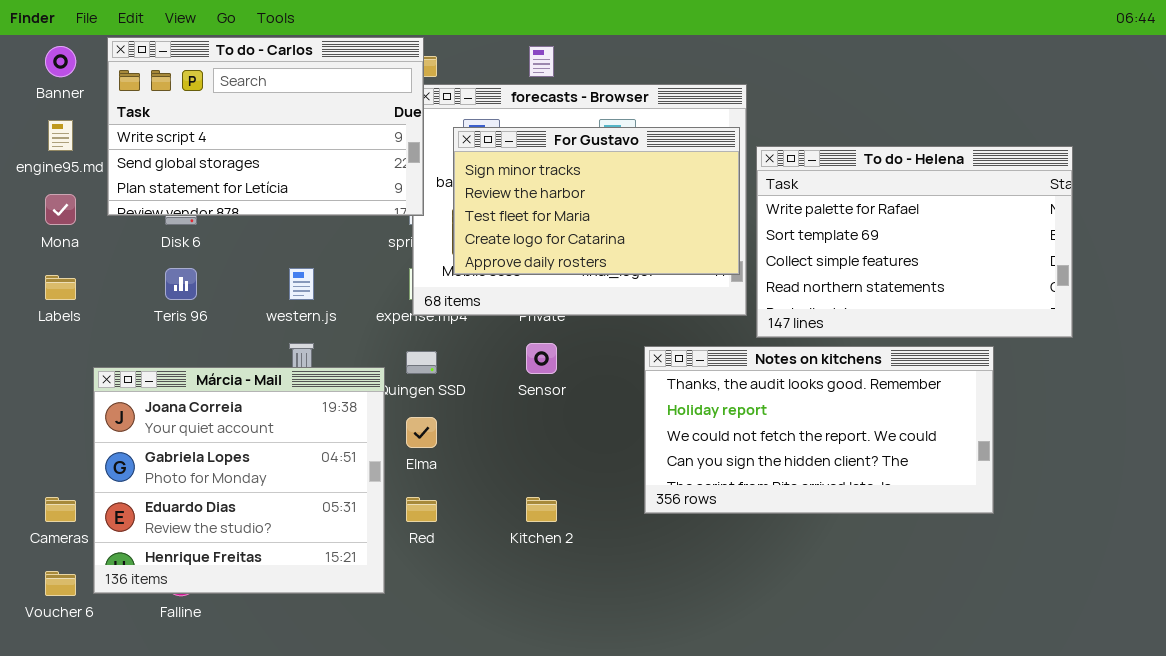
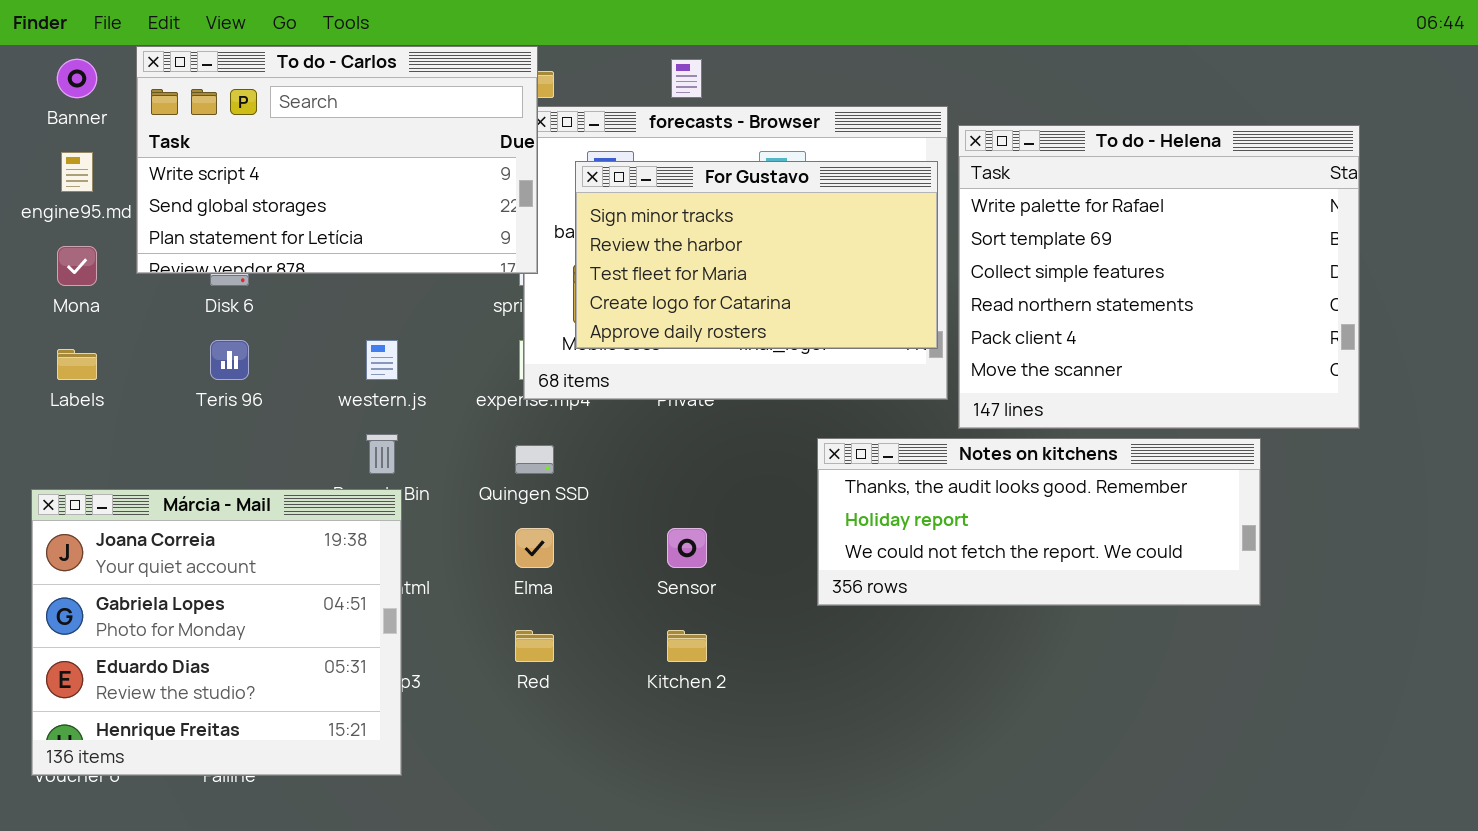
To do - Helena: [756,146,1073,338] -> [958,125,1360,429], resized
Sensor: [526,343,557,374] -> [667,528,707,568], moved
Notes on kitchens: [644,346,994,514] -> [817,438,1261,606], resized
Márcia - Mail: [93,367,385,594] -> [31,489,402,776], moved

